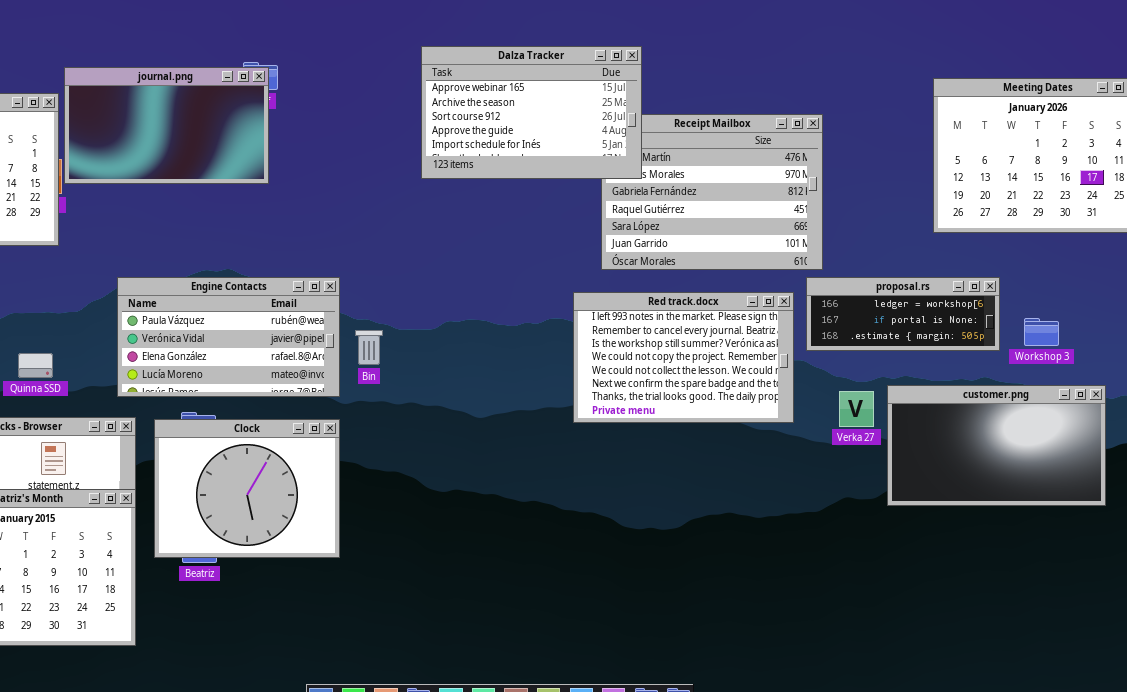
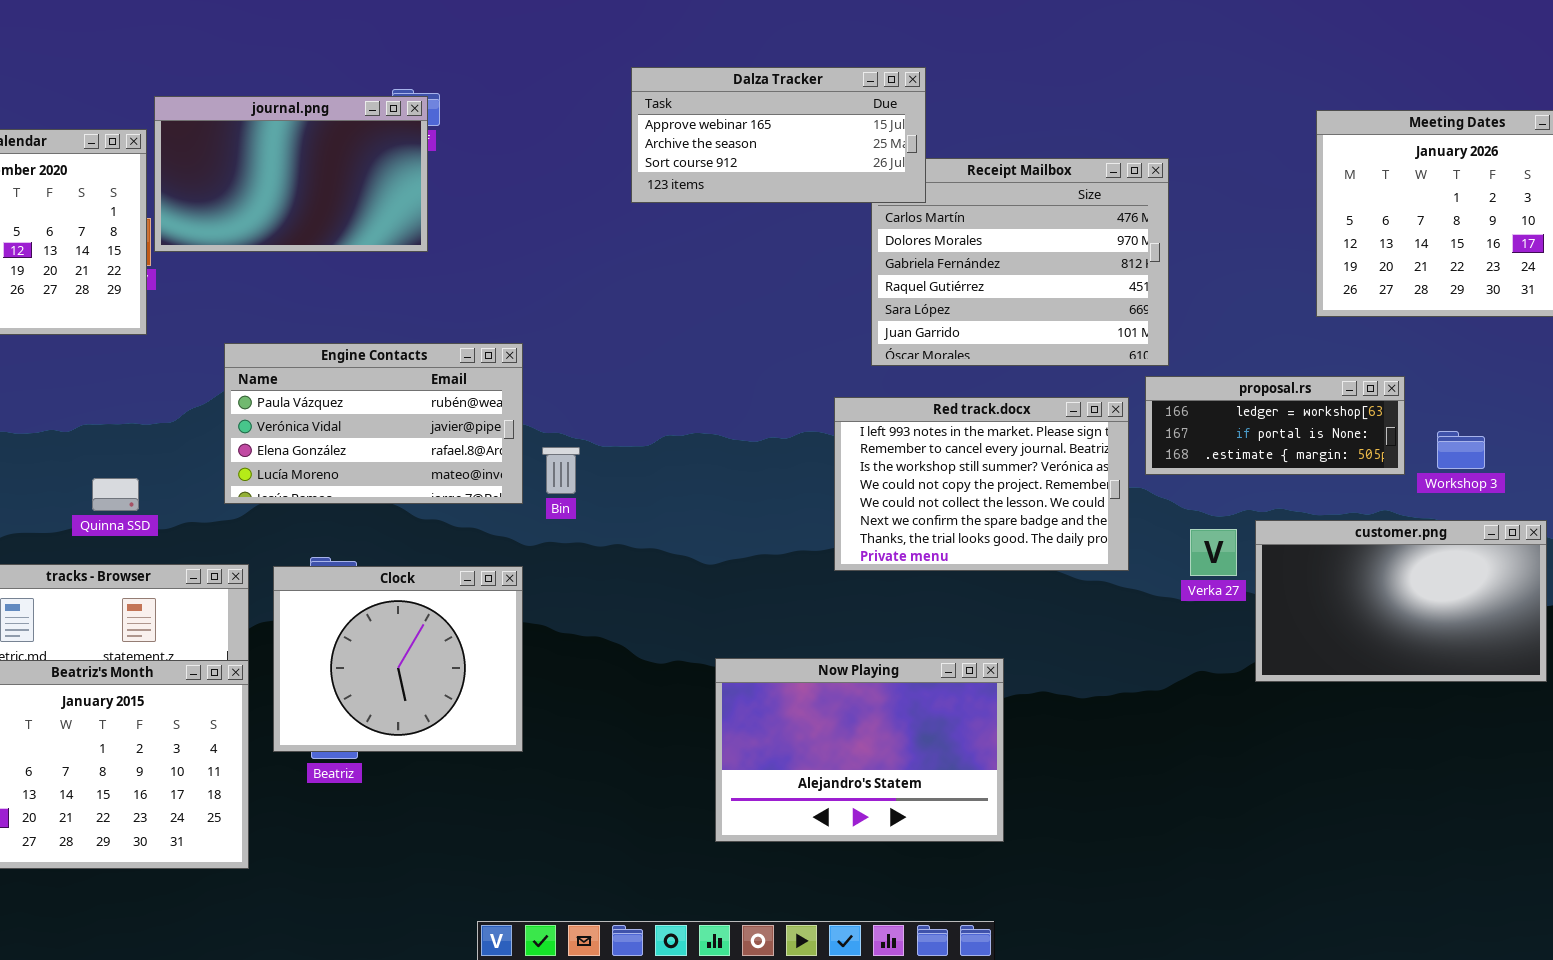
Dalza Tracker: [421,46,642,179] -> [631,67,926,203], resized
Engine Contacts: [117,277,340,397] -> [224,343,523,504], moved
Now Playing: none -> [715,658,1004,842], opened

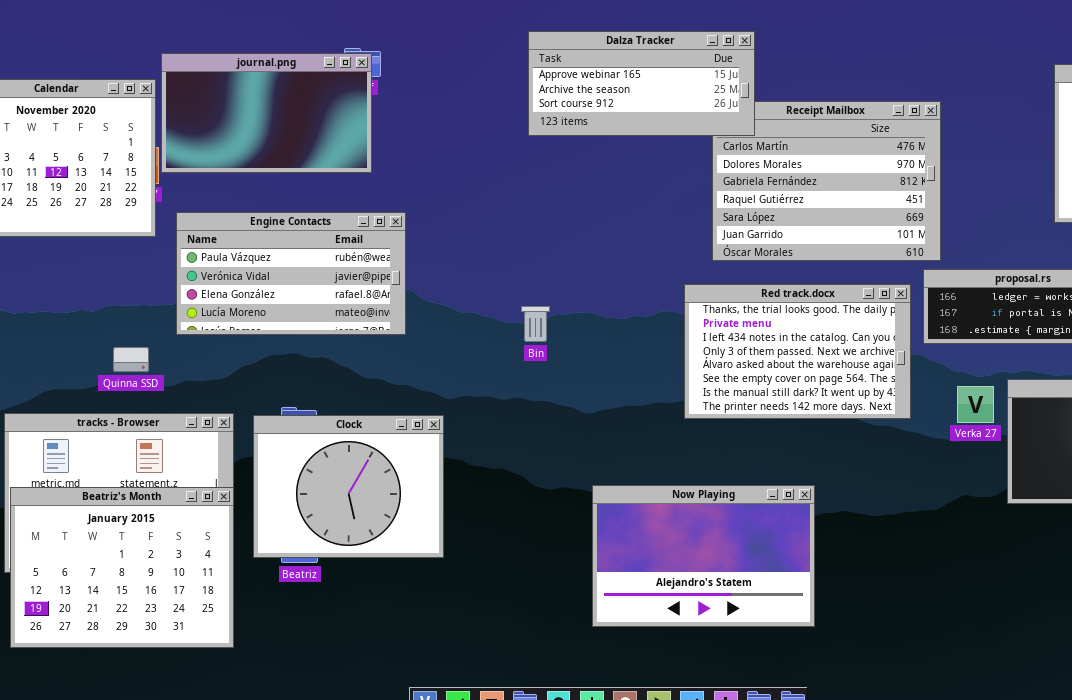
Engine Contacts: [224,343,523,504] -> [176,212,406,335], moved
Red track.docx: [834,397,1129,571] -> [684,284,911,419], scrolled down 6 rows
Bin: [542,447,580,494] -> [521,306,550,342], moved

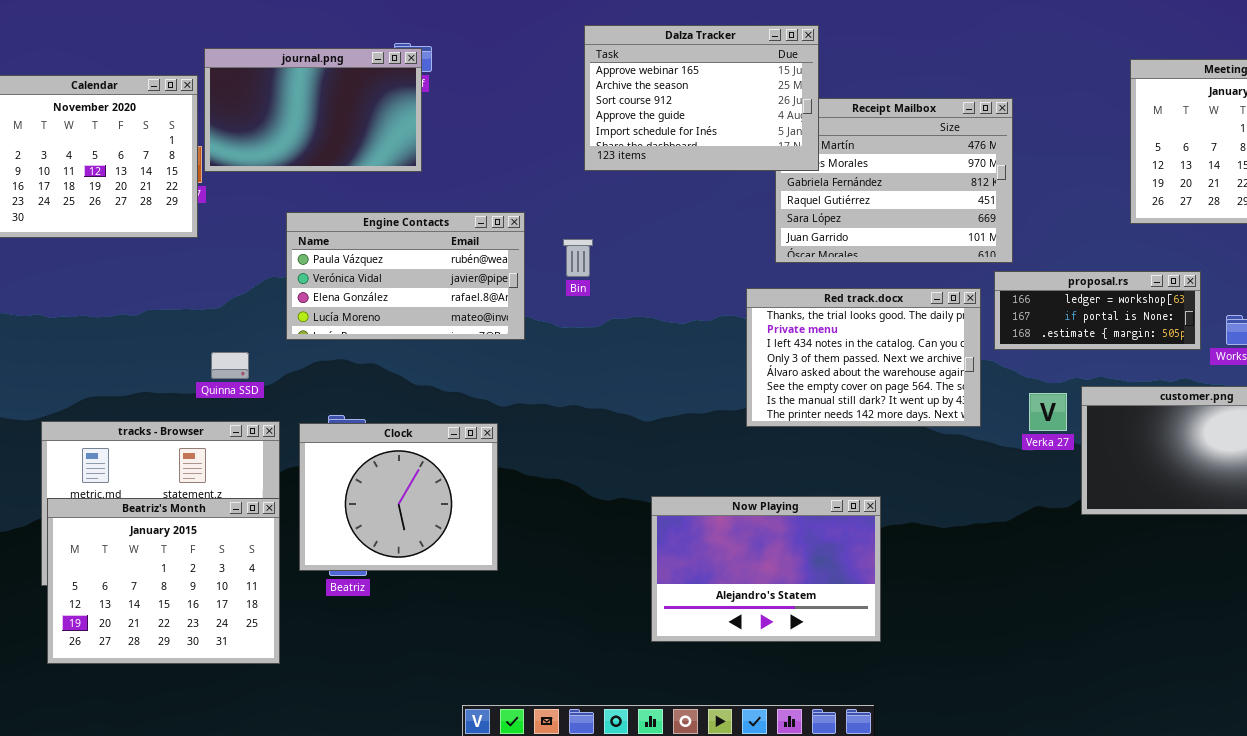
Dalza Tracker: [528,31,755,136] -> [584,25,819,171], resized
Engine Contacts: [176,212,406,335] -> [286,212,525,340], moved
Bin: [521,306,550,342] -> [563,239,593,277], moved
Quinna SSD: [113,347,149,372] -> [211,352,249,379], moved

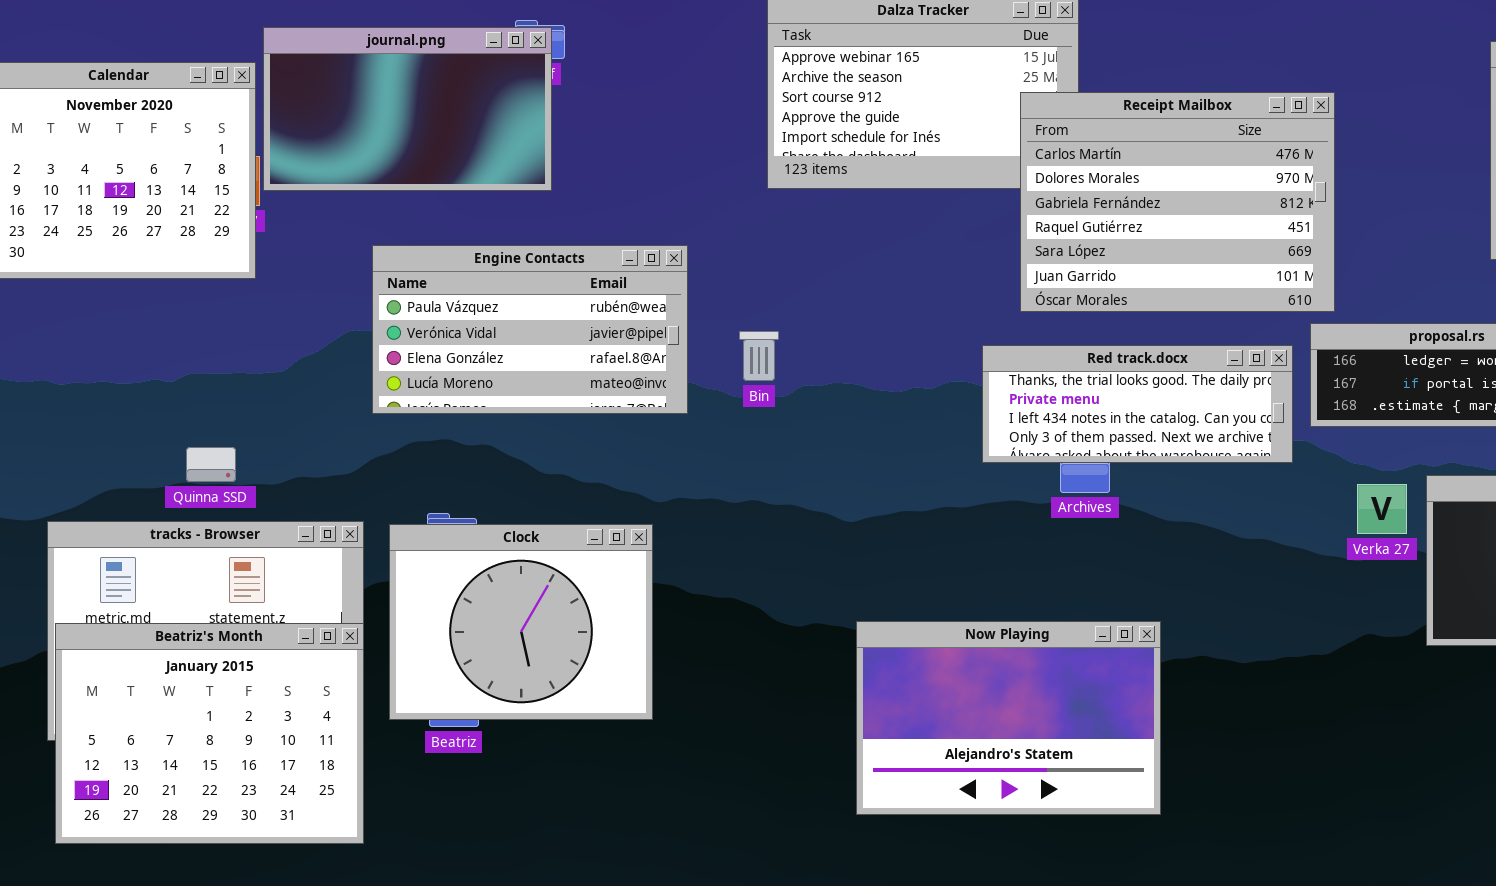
Receipt Mailbox: [775,98,1013,263] -> [1020,92,1335,312], raised
Bin: [563,239,593,277] -> [739,331,779,381], moved
Red track.docx: [746,288,981,427] -> [982,345,1293,463], resized
Quinna SSD: [211,352,249,379] -> [186,447,236,482], moved

